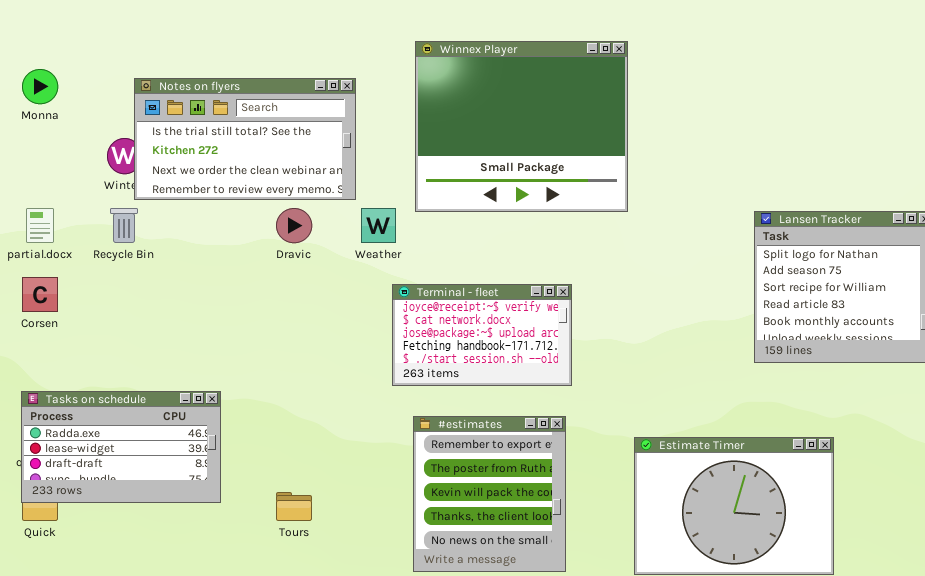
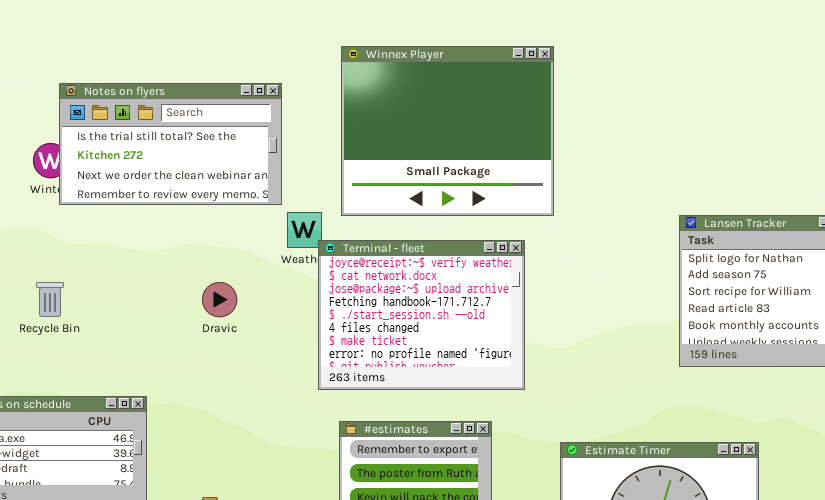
Recycle Bin: [110,208,138,243] -> [36,282,64,317], moved
Dravic: [276,208,312,243] -> [202,282,237,317], moved
Terminal - fleet: [392,284,572,386] -> [318,240,525,390], resized

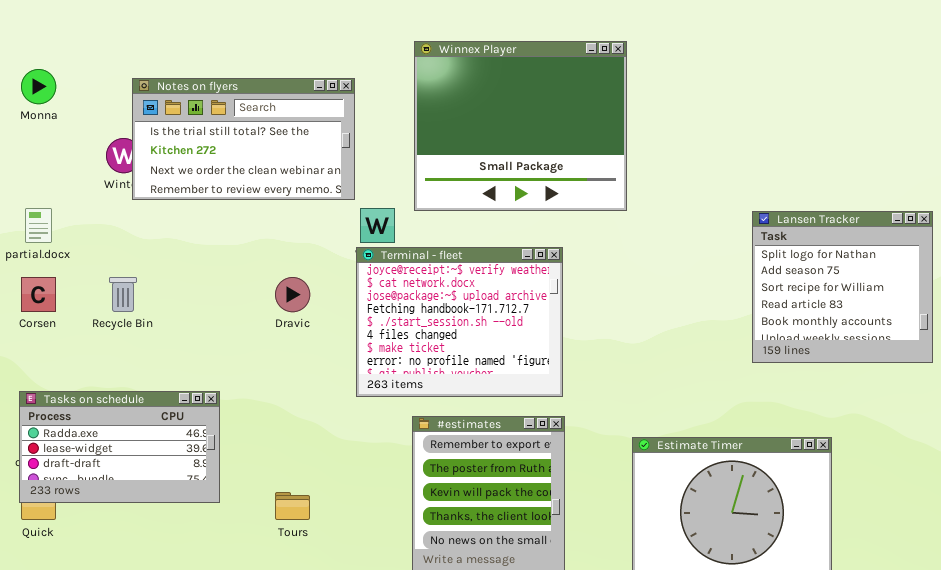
Terminal - fleet: [318,240,525,390] -> [356,247,563,397], moved

